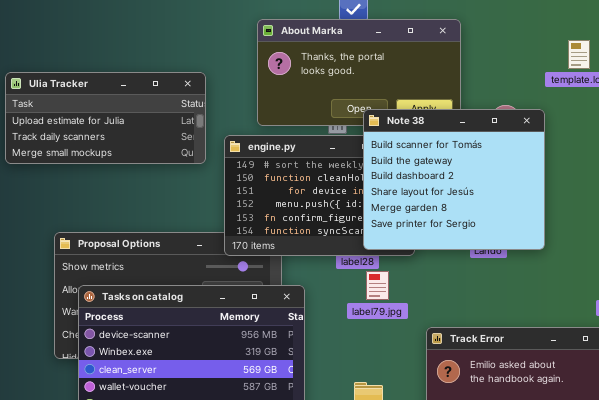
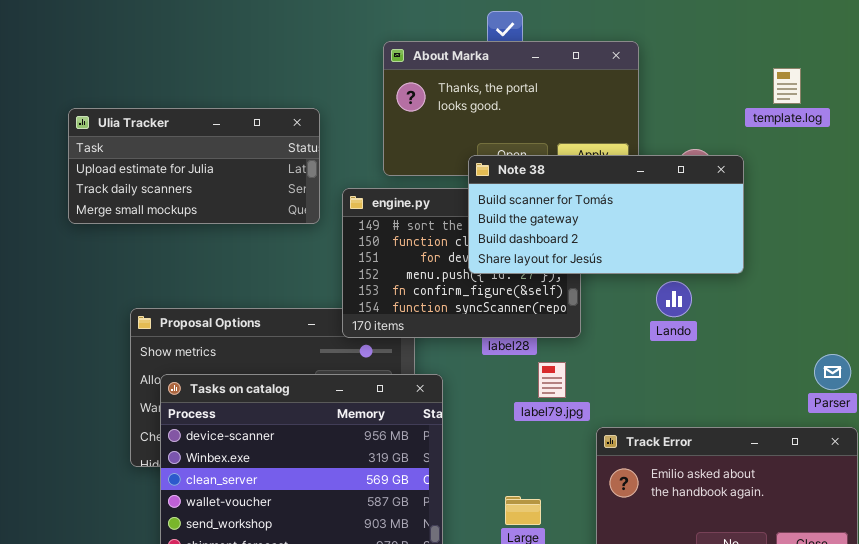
Note 38: [363,109,545,250] -> [468,155,744,274], resized
label79.jpg: [366,271,389,300] -> [538,362,566,398], moved

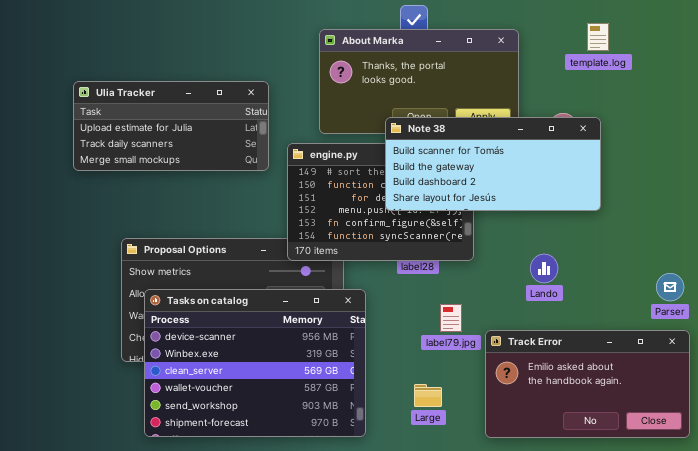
template.log: [773,68,801,104] -> [587,23,609,51], moved
Lando: [656,281,692,317] -> [530,254,558,283], moved
label79.jpg: [538,362,566,398] -> [440,304,462,332], moved

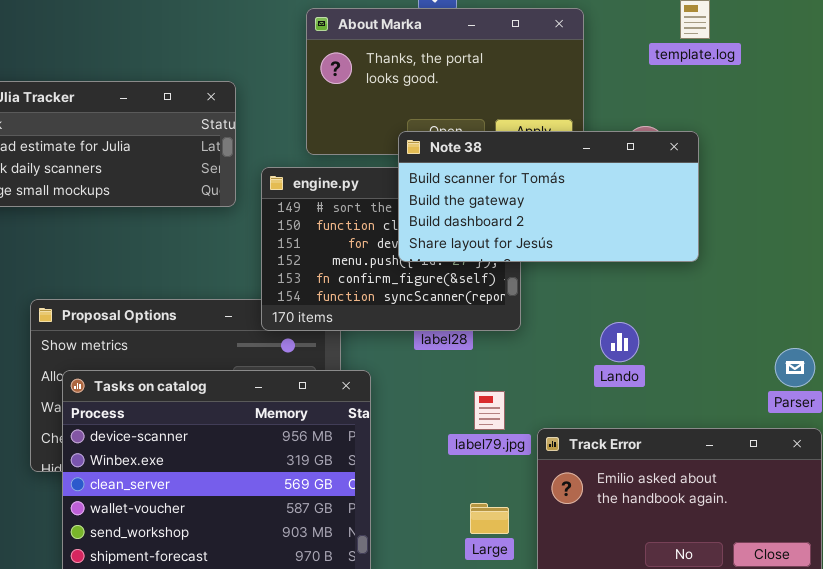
Large: [414,384,442,407] -> [470,503,509,534], moved

